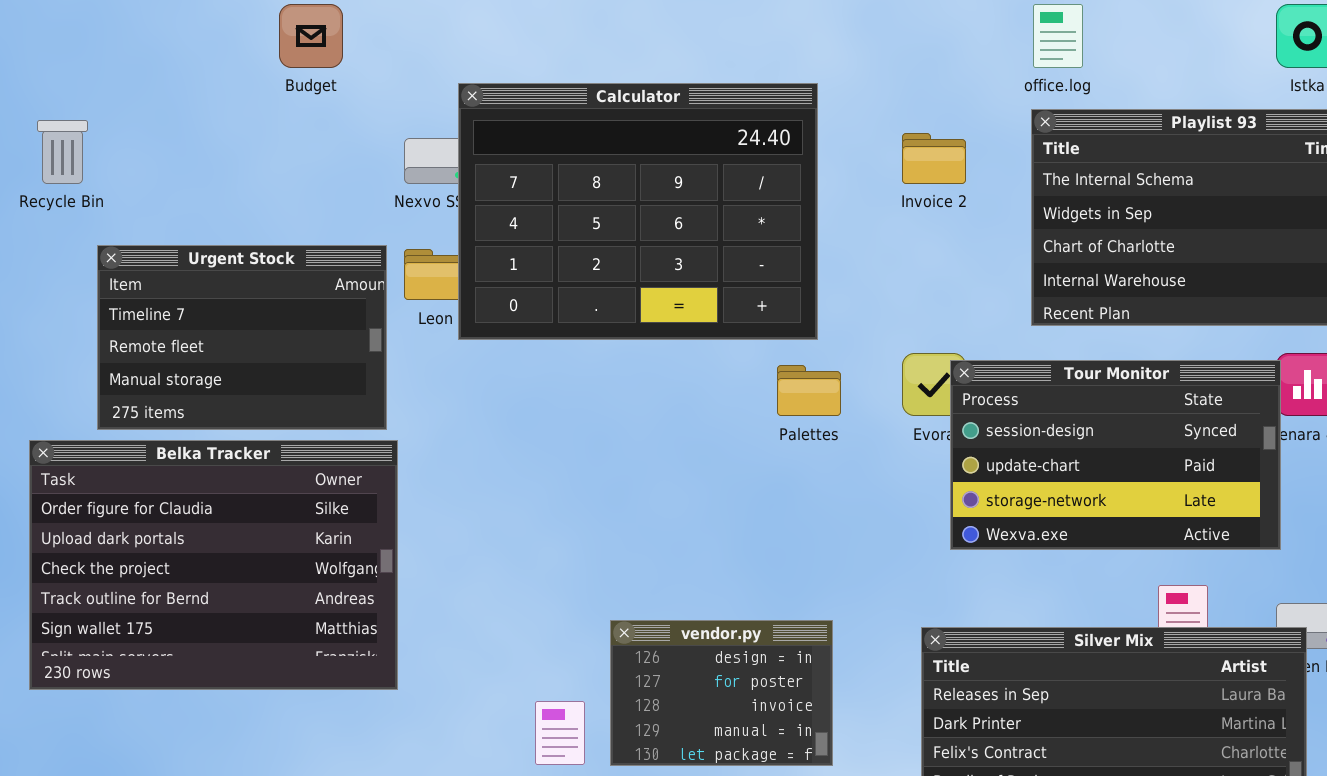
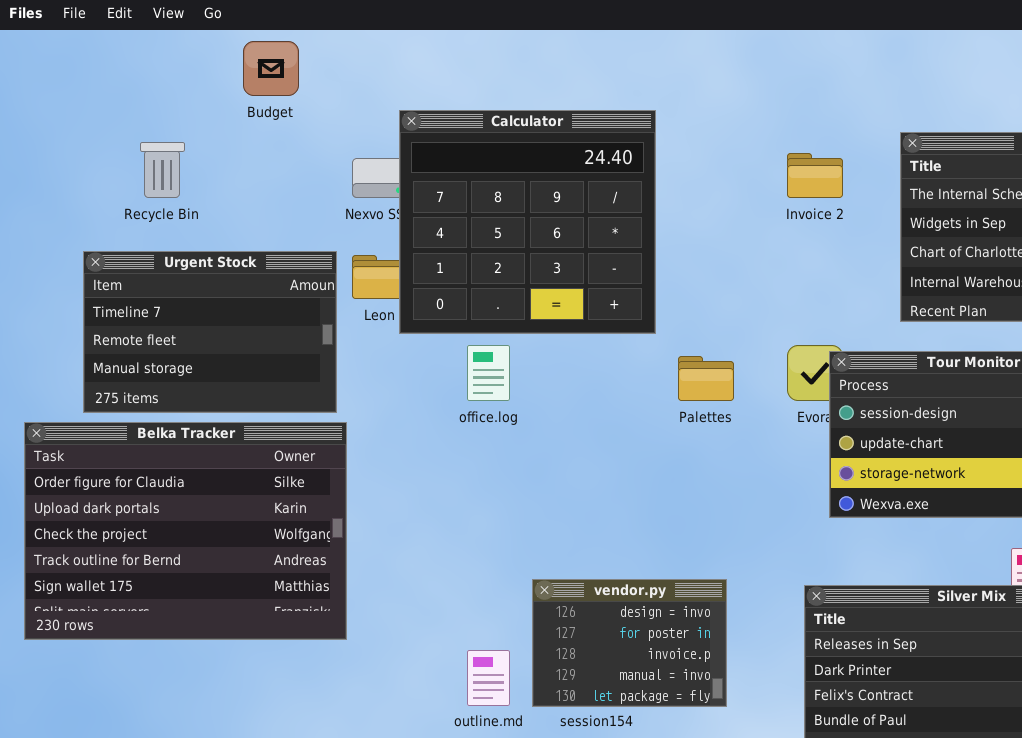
office.log: [1033,4,1083,68] -> [467,345,510,401], moved
Calculator: [458,83,818,340] -> [399,110,656,334], resized
Recycle Bin: [37,120,88,184] -> [140,142,185,198], moved

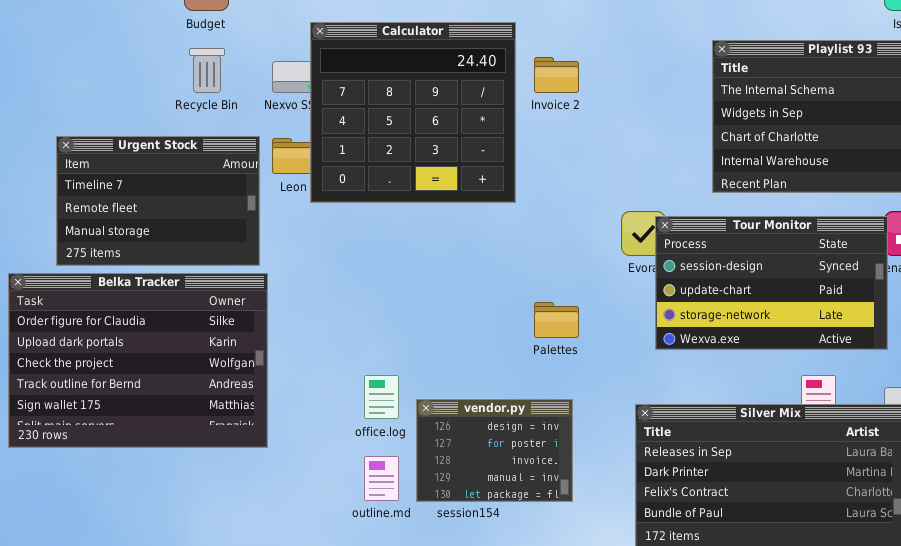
Recycle Bin: [140,142,185,198] -> [189,48,225,93], moved
Invoice 2: [787,153,843,198] -> [534,57,579,93], moved
office.log: [467,345,510,401] -> [364,375,399,419], moved
Palettes: [678,356,734,401] -> [534,302,579,338], moved

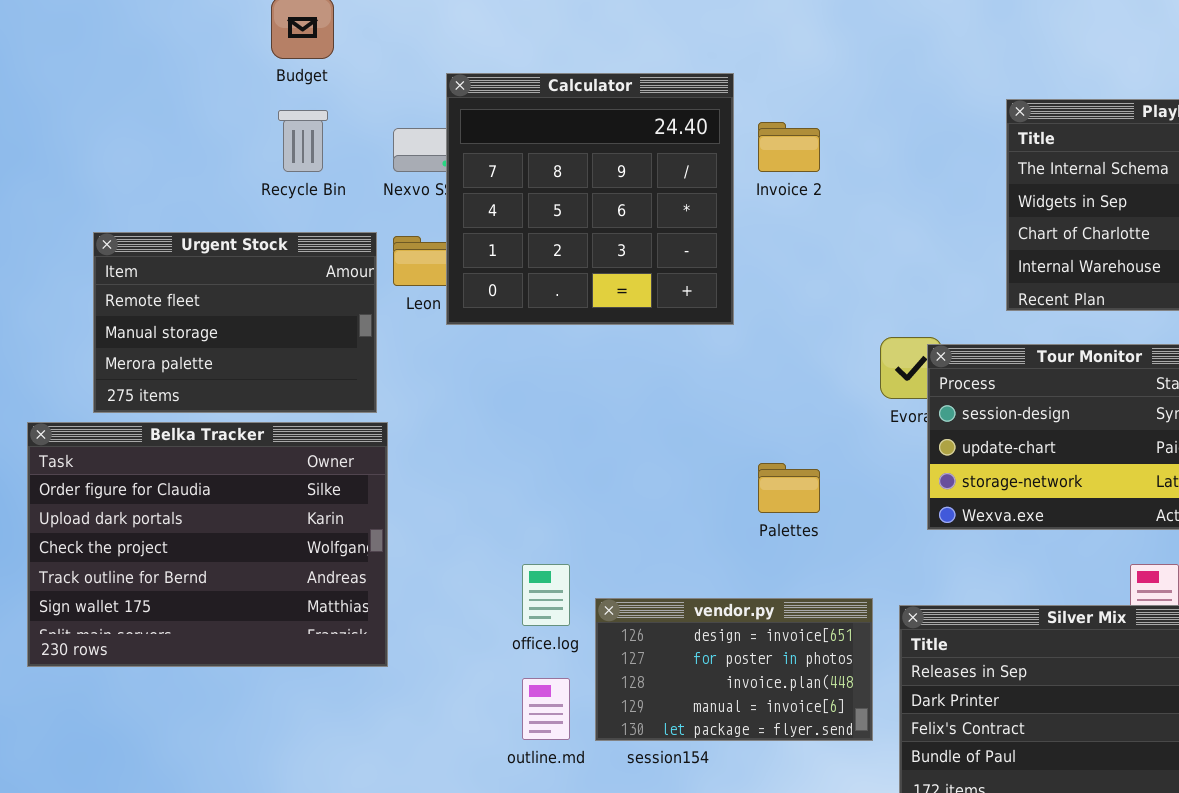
Urgent Stock: [56,136,260,266] -> [93,232,377,413], scrolled down 1 row
vendor.py: [416,399,573,502] -> [595,598,873,741], resized

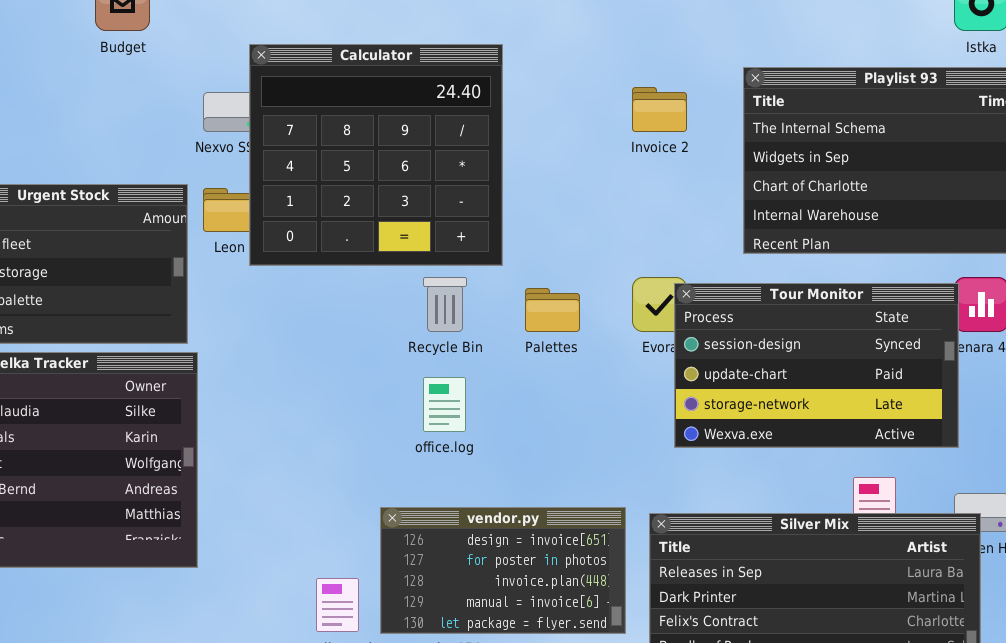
Recycle Bin: [278,110,328,172] -> [423,277,467,332], moved
Invoice 2: [758,122,820,172] -> [632,87,687,132], moved
Palettes: [758,463,820,513] -> [525,288,580,332], moved
office.log: [522,564,570,626] -> [423,377,466,432], moved

